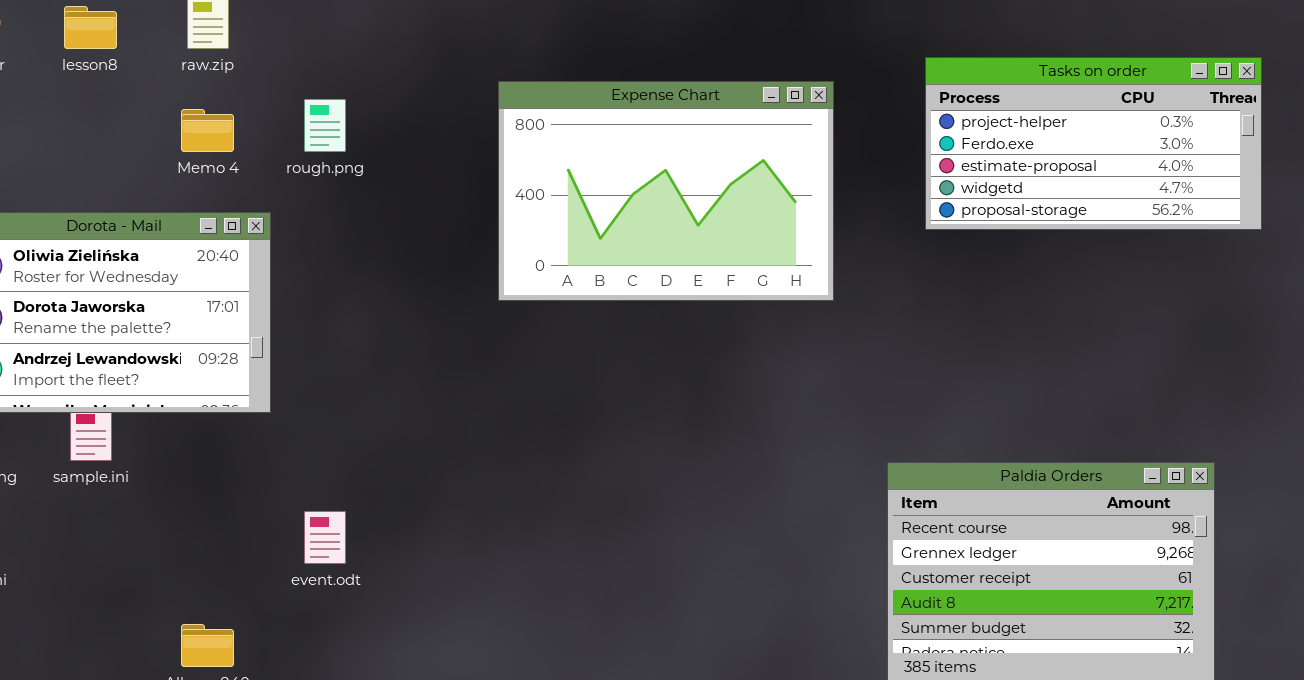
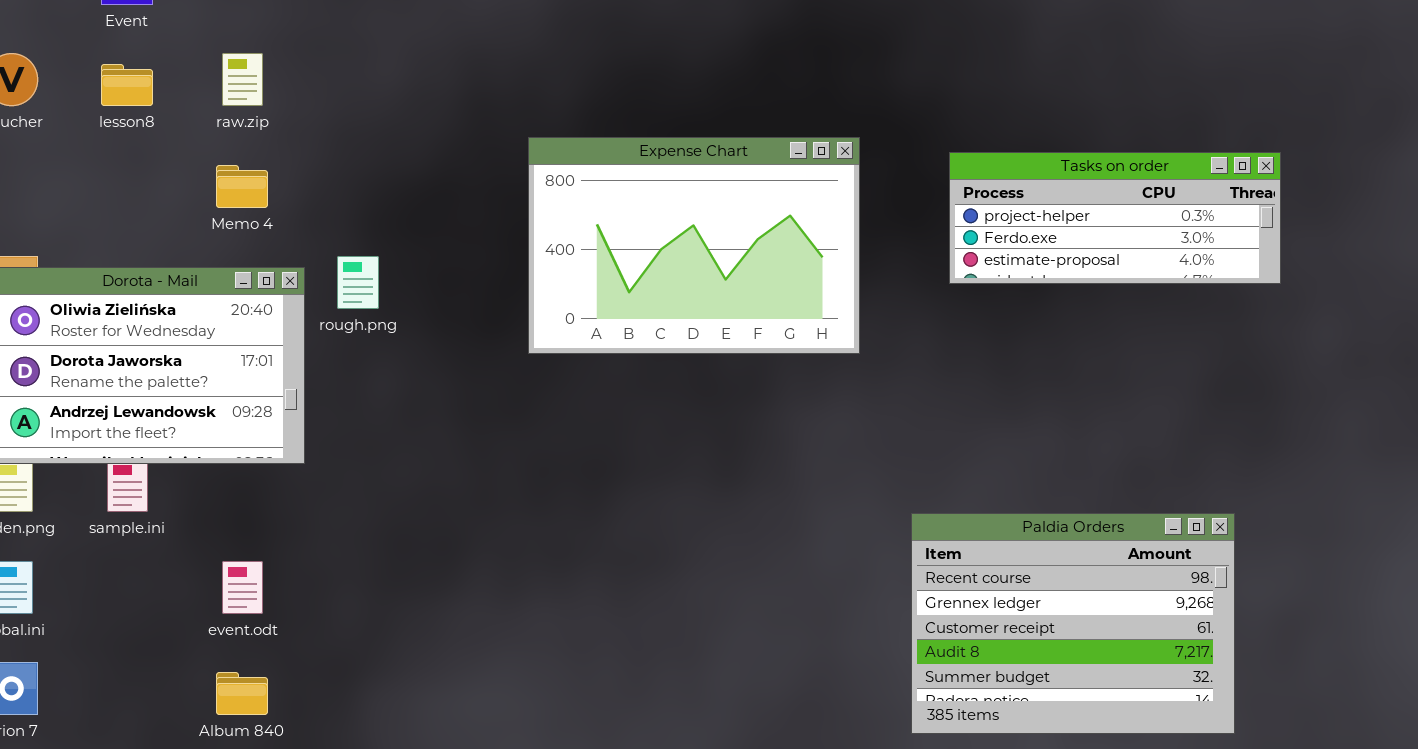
Tasks on order: [925,57,1262,230] -> [949,152,1281,284], resized
rough.png: [304,99,346,152] -> [337,256,379,309], moved
event.odt: [304,511,346,564] -> [222,561,263,614], moved

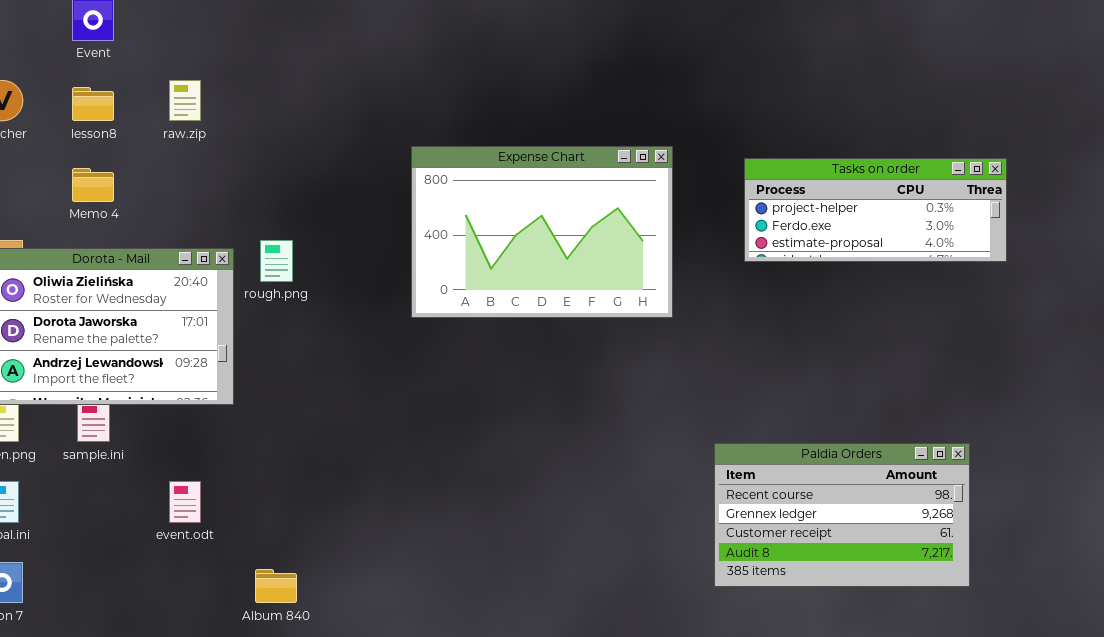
Memo 4: [216,165,268,208] -> [72,168,114,202], moved
Paldia Orders: [911,513,1235,734] -> [714,443,970,587], resized
Album 840: [216,672,268,715] -> [255,569,297,603], moved

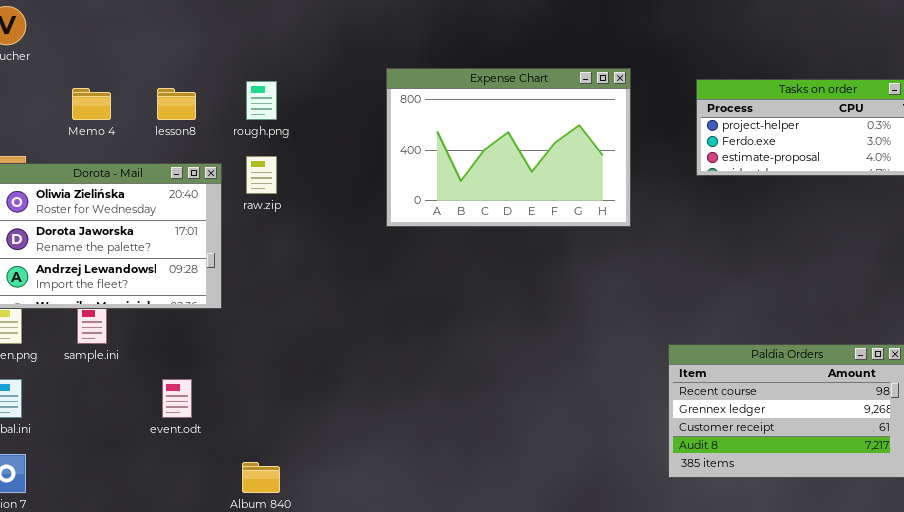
raw.zip: [169,80,201,121] -> [246,156,277,194], moved
lesson8: [72,87,114,121] -> [157,88,196,120], moved
rough.png: [260,240,293,282] -> [246,81,277,120], moved

